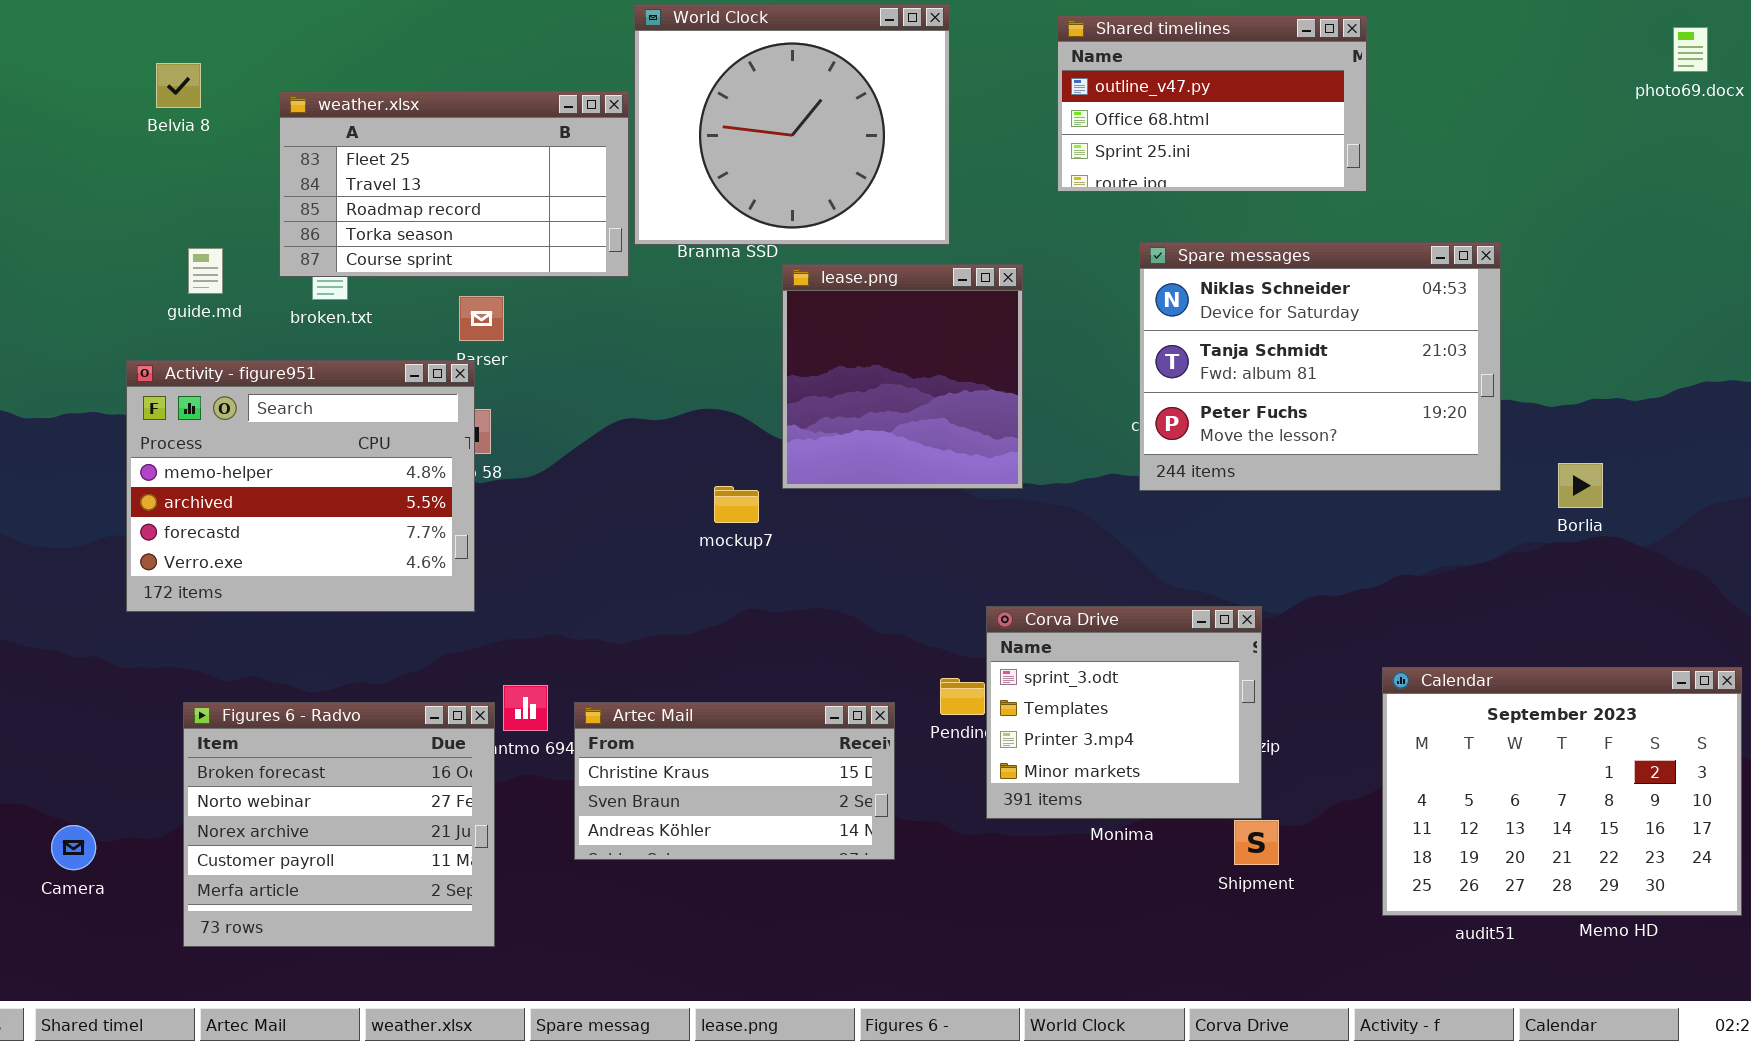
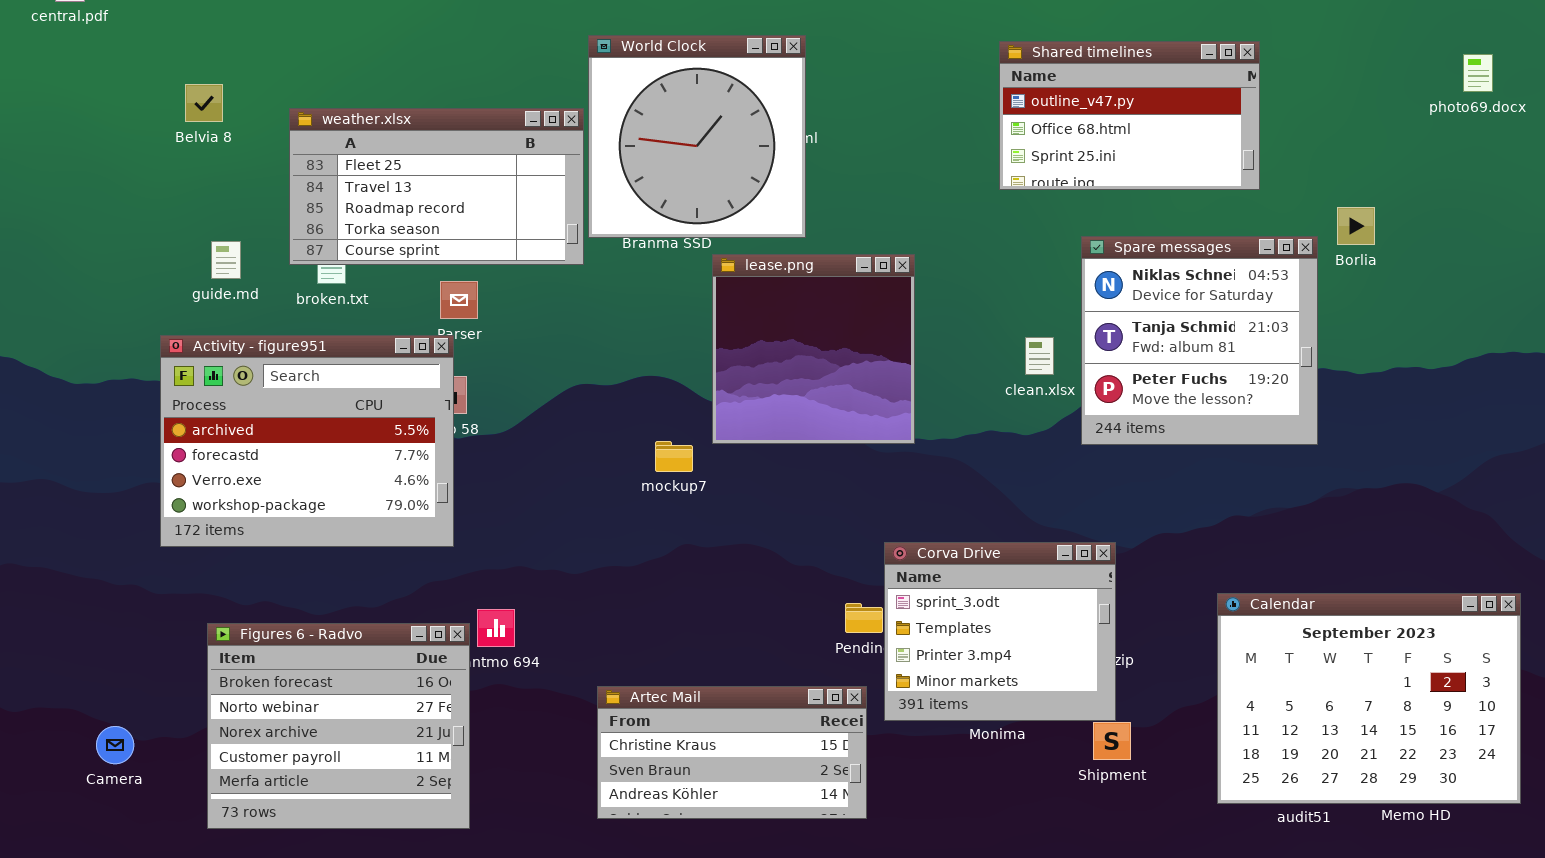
World Clock: [634,4,950,245] -> [588,35,806,238], resized
Shared timelines: [1057,15,1367,192] -> [999,41,1260,190], moved
Spare messages: [1139,242,1501,491] -> [1081,236,1318,445], resized
Activity - figure951: [126,360,475,612] -> [160,335,454,547], scrolled down 1 row
Borlia: [1558,463,1603,508] -> [1337,207,1375,245], moved
Artec Mail: [574,702,895,860] -> [597,686,867,819], moved

